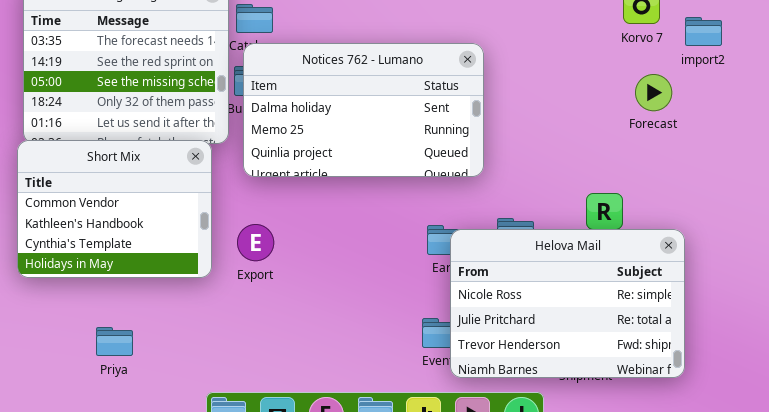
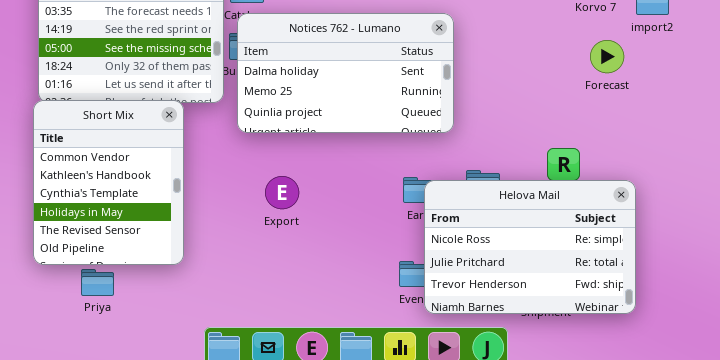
Short Mix: [17,140,212,278] -> [33,100,184,265], resized
Export: [237,224,274,261] -> [265,176,299,209], moved
Priya: [96,327,133,356] -> [81,269,114,296], moved

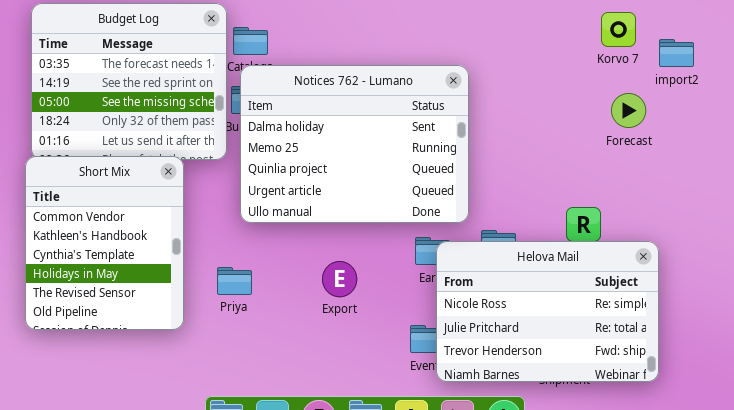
Notices 762 - Lumano: [237,13,454,133] -> [240,65,469,223], resized
Export: [265,176,299,209] -> [322,261,357,297], moved
Priya: [81,269,114,296] -> [217,267,252,295], moved

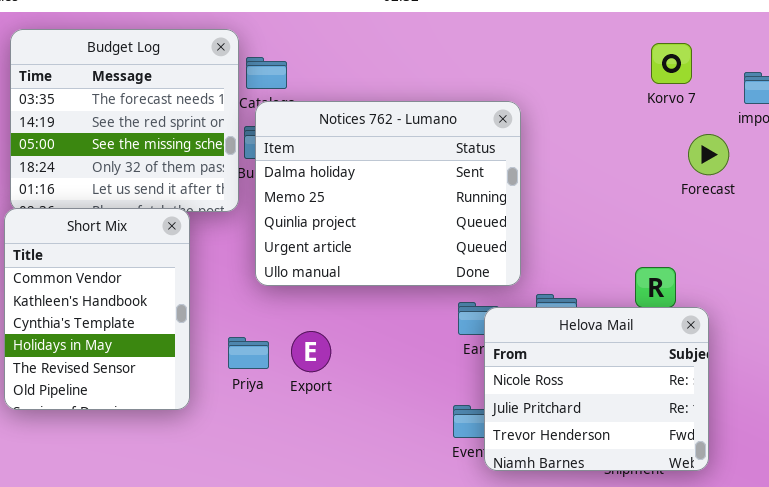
Korvo 7: [601,12,636,47] -> [651,43,692,84], moved
Helova Mail: [436,241,659,382] -> [484,307,709,471], resized
Export: [322,261,357,297] -> [291,331,331,372], moved

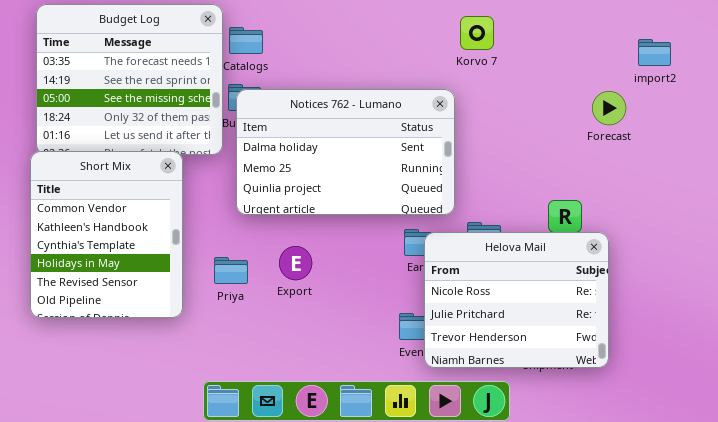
Korvo 7: [651,43,692,84] -> [460,16,494,50], moved
Notices 762 - Lumano: [255,101,521,286] -> [236,89,455,215], resized
Export: [291,331,331,372] -> [279,246,312,280], moved

